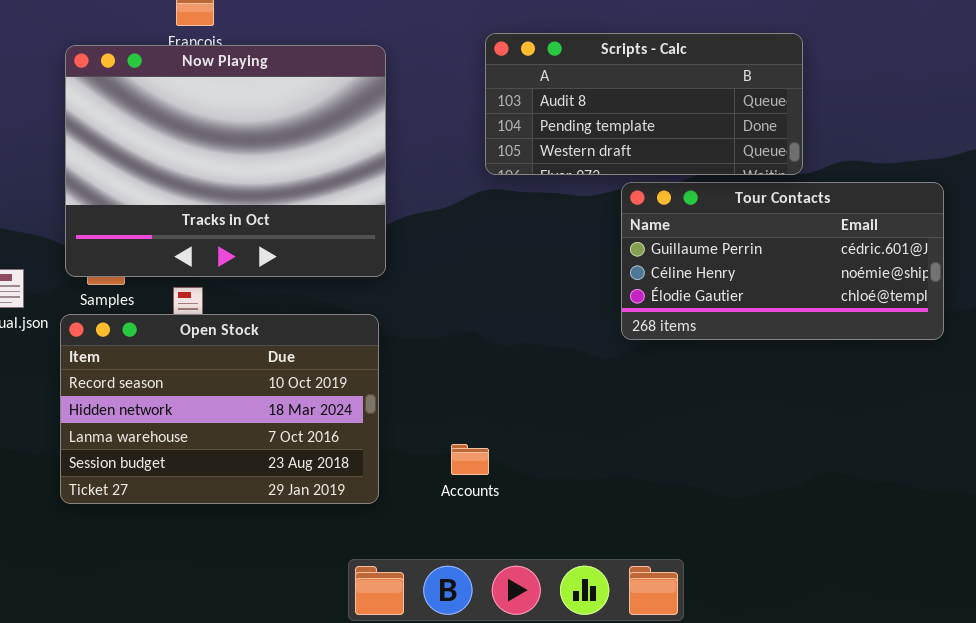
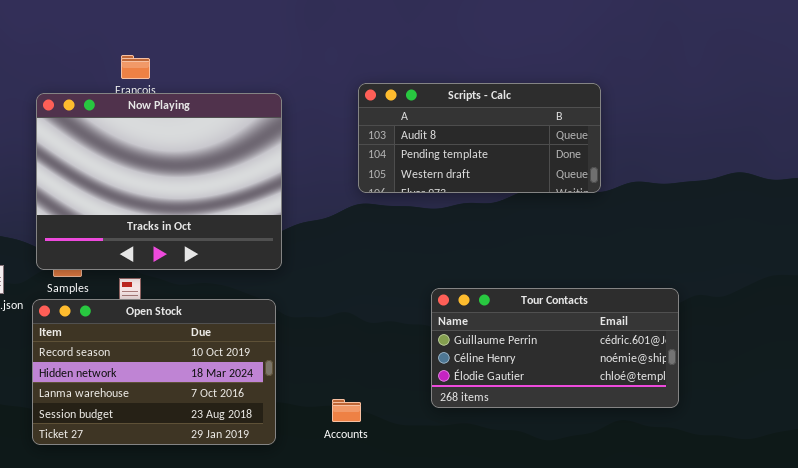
Tour Contacts: [621,182,944,340] -> [431,288,679,408], moved

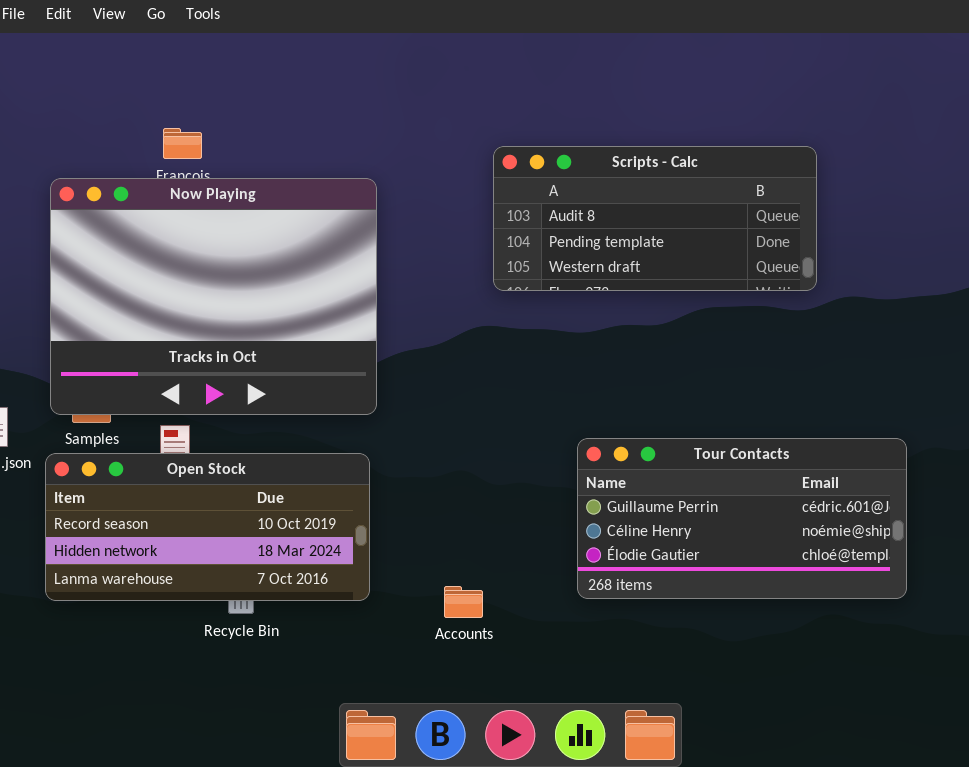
Scripts - Calc: [358,83,601,193] -> [493,146,817,291], moved
Open Stock: [32,299,276,445] -> [45,453,370,601], resized

